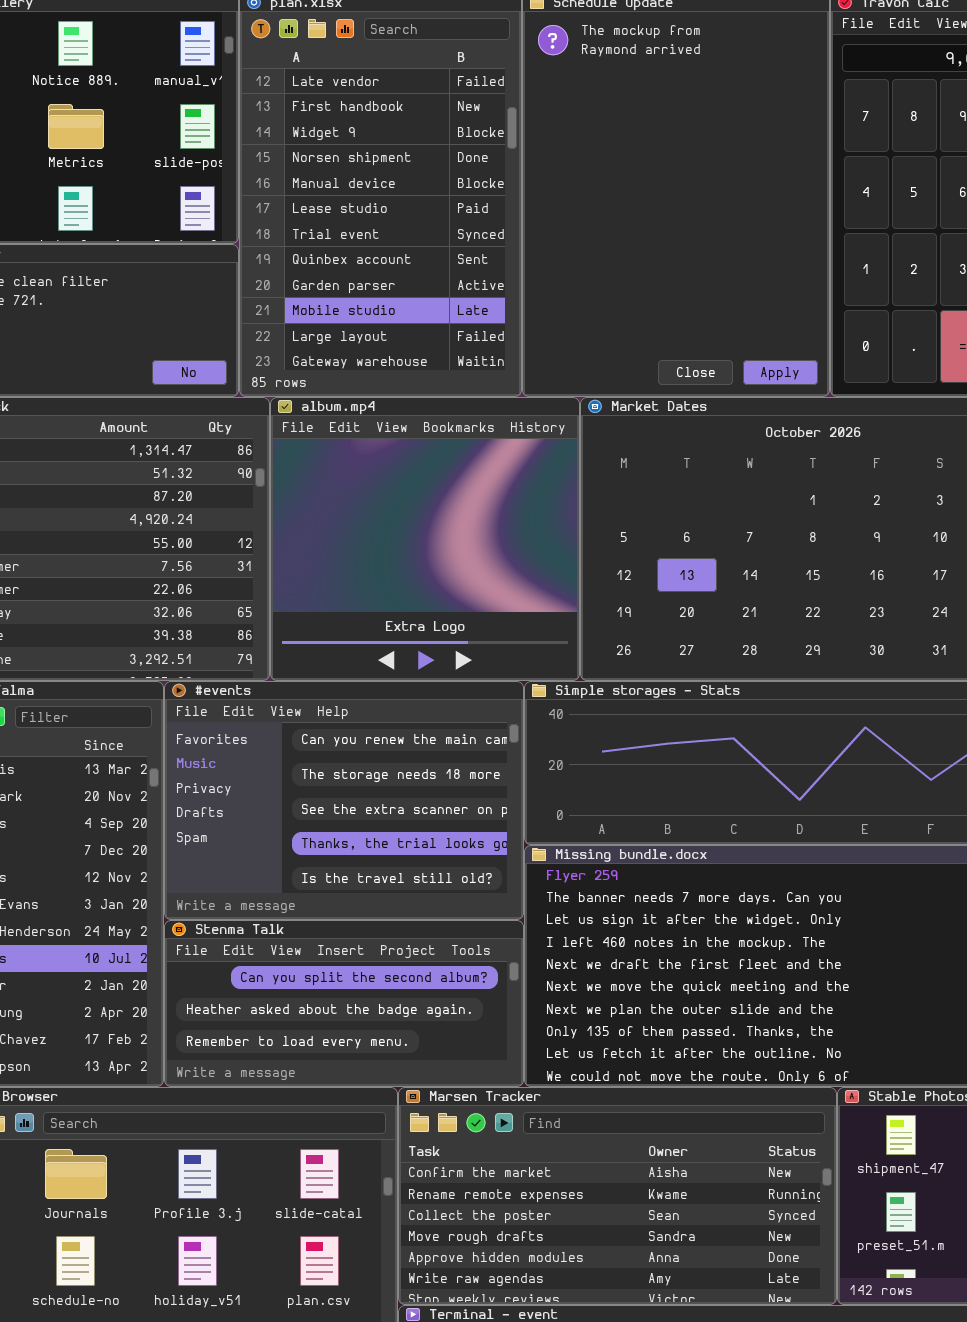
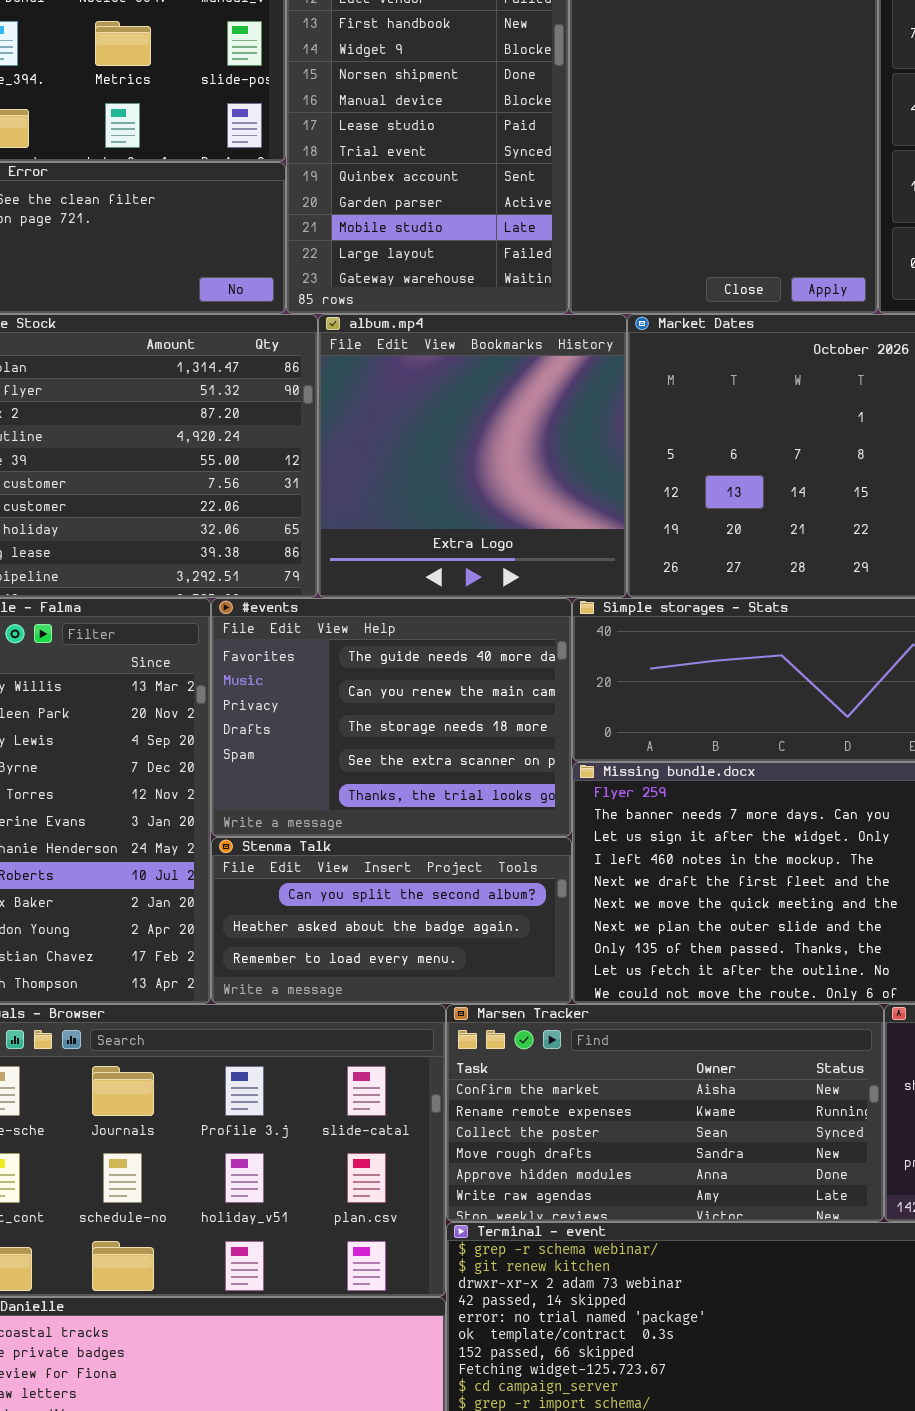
#events: [164,681,524,920] -> [211,598,572,837], scrolled up 1 row

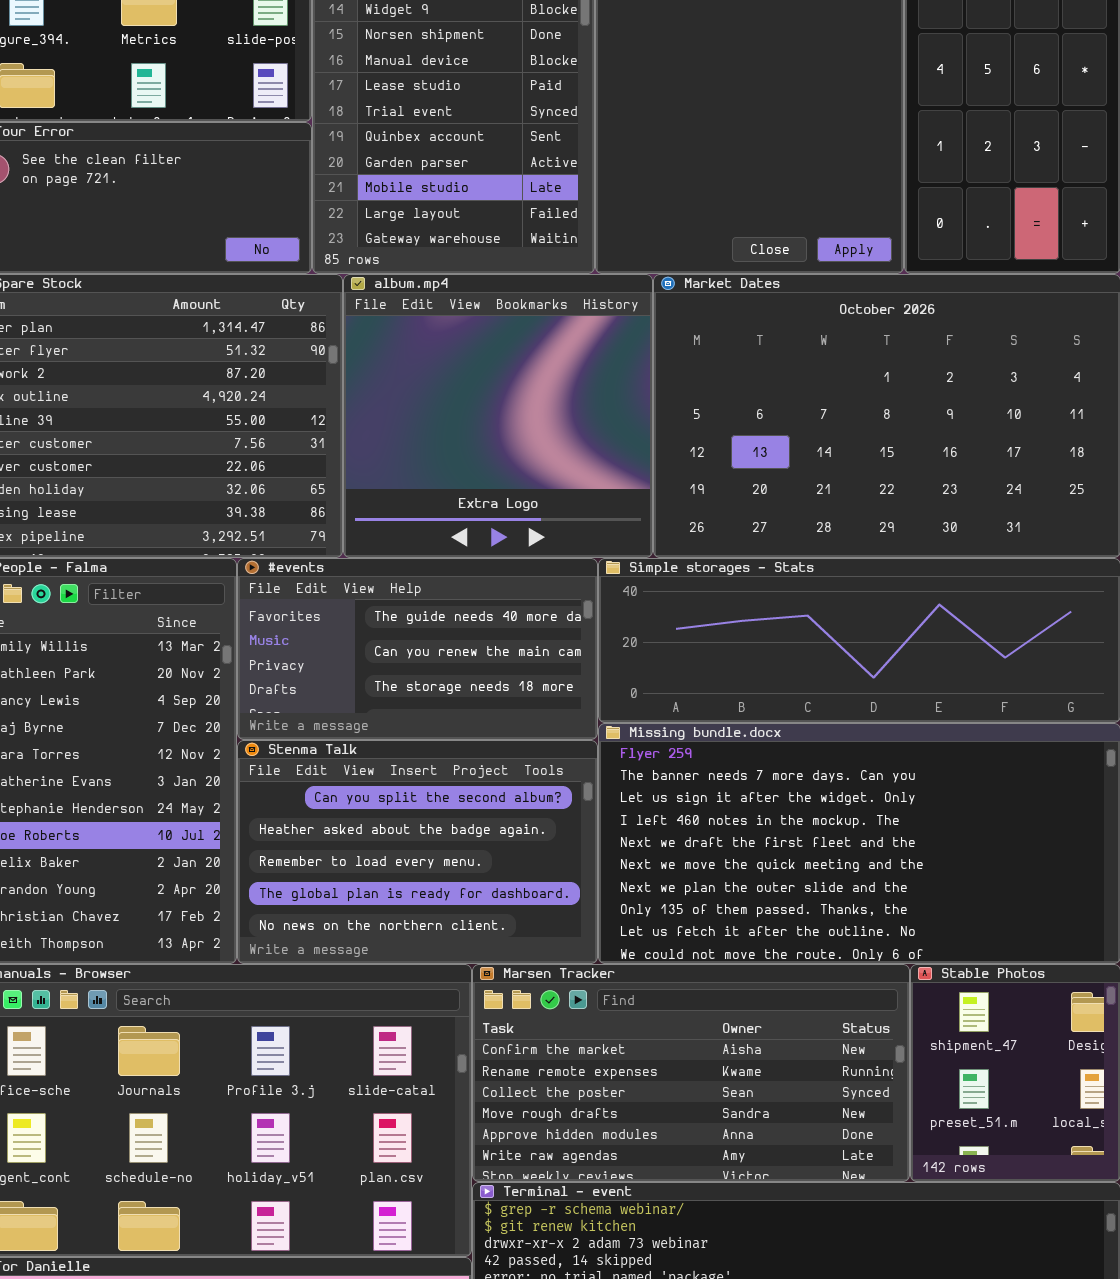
#events: [211,598,572,837] -> [237,558,598,740], resized
Stenma Talk: [211,837,572,1004] -> [237,740,598,964], resized

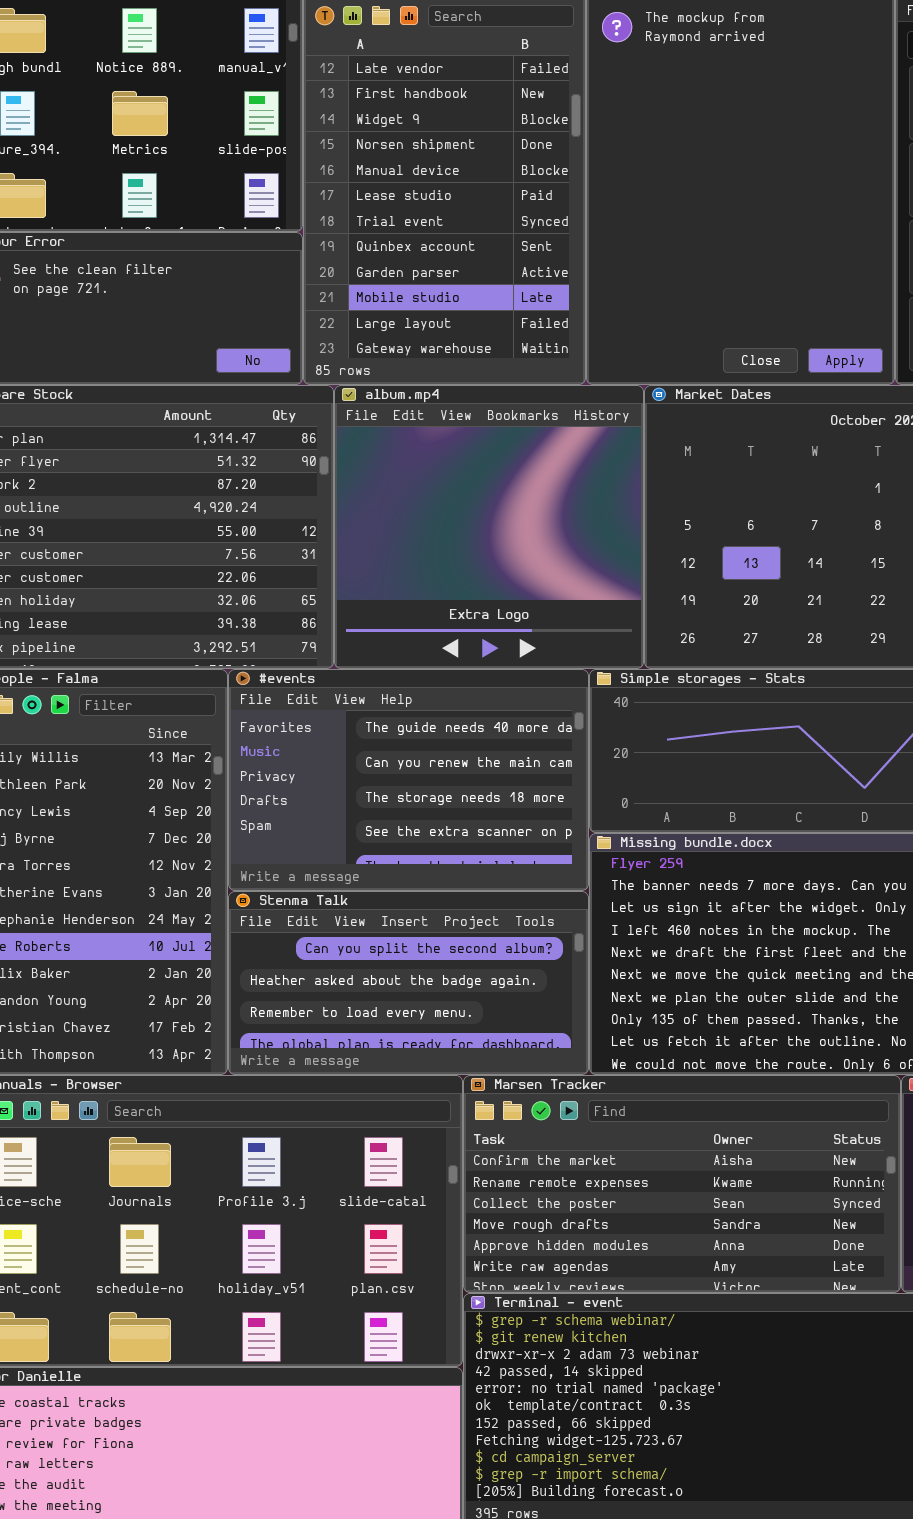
#events: [237,558,598,740] -> [228,669,589,891], resized
Stenma Talk: [237,740,598,964] -> [228,891,589,1075], resized

